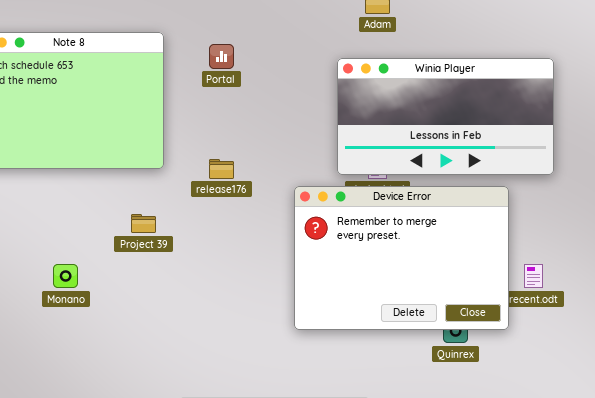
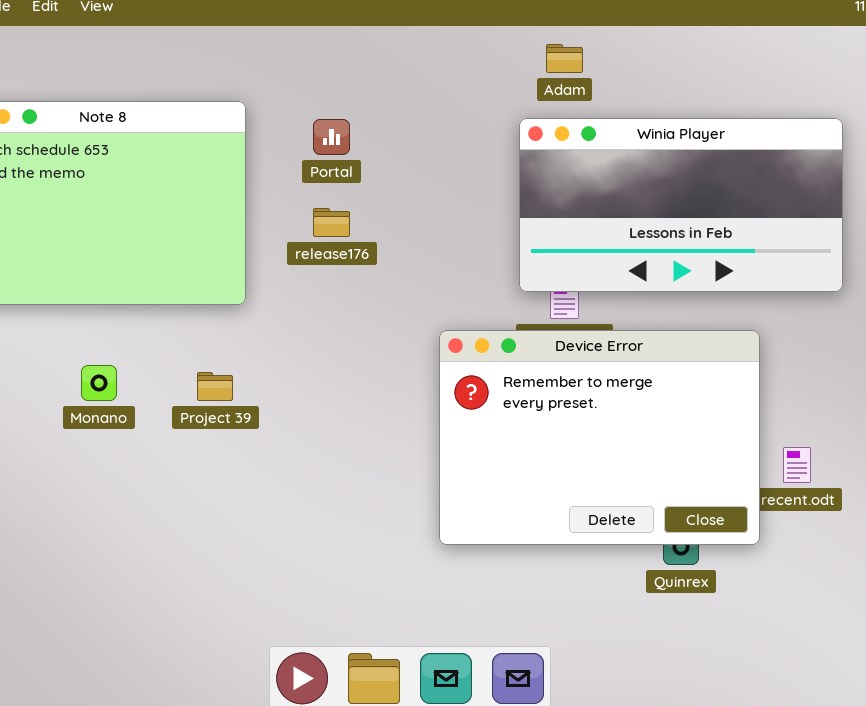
Winia Player: [337,58,554,175] -> [519,118,843,292], moved
release176: [209,159,234,179] -> [313,208,350,237], moved
Monano: [53,264,78,288] -> [81,365,117,401], moved

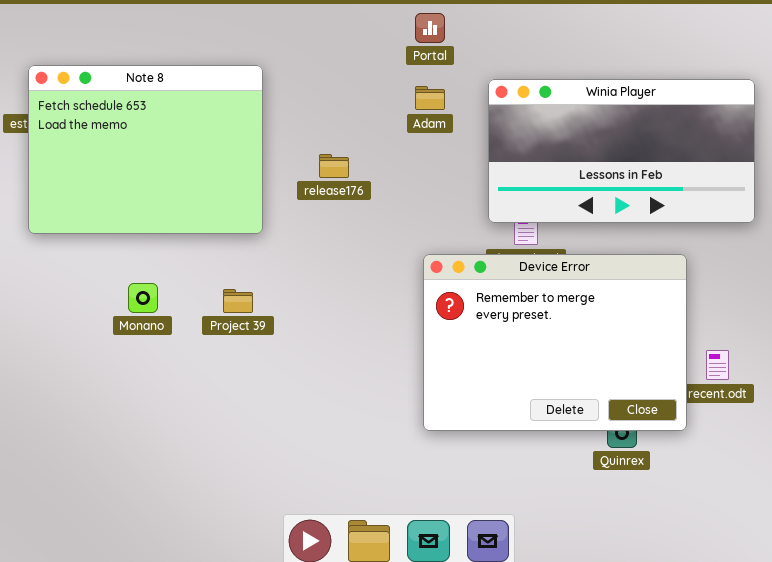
Adam: [546,44,583,73] -> [415,86,445,110], moved
Portal: [313,119,350,155] -> [415,13,445,43], moved

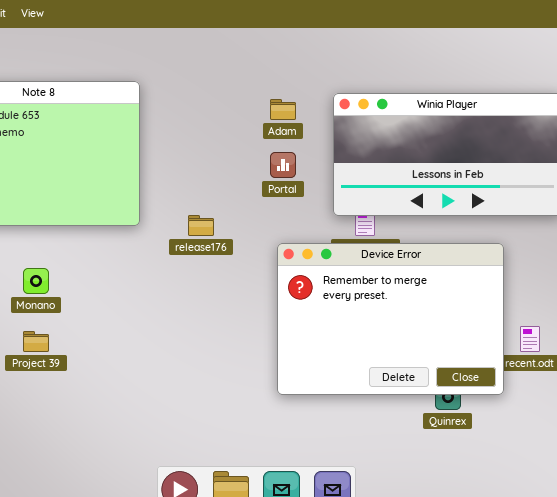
Portal: [415,13,445,43] -> [270,152,296,178], moved
release176: [319,154,349,178] -> [188,215,214,236], moved
Project 39: [223,289,253,313] -> [23,331,49,352], moved

